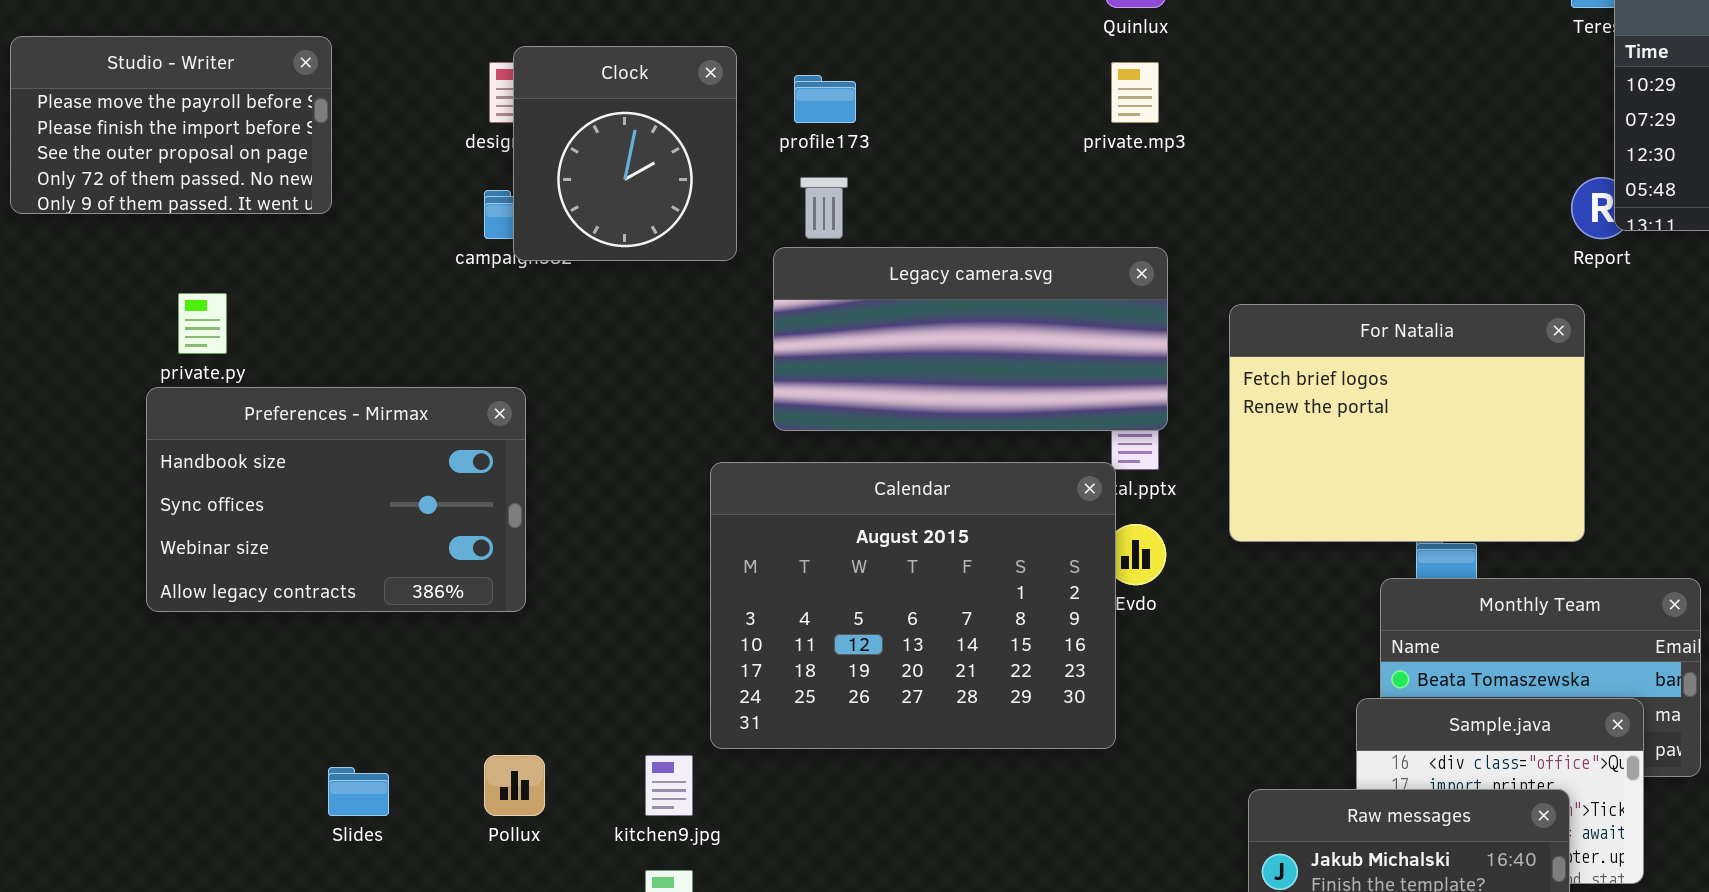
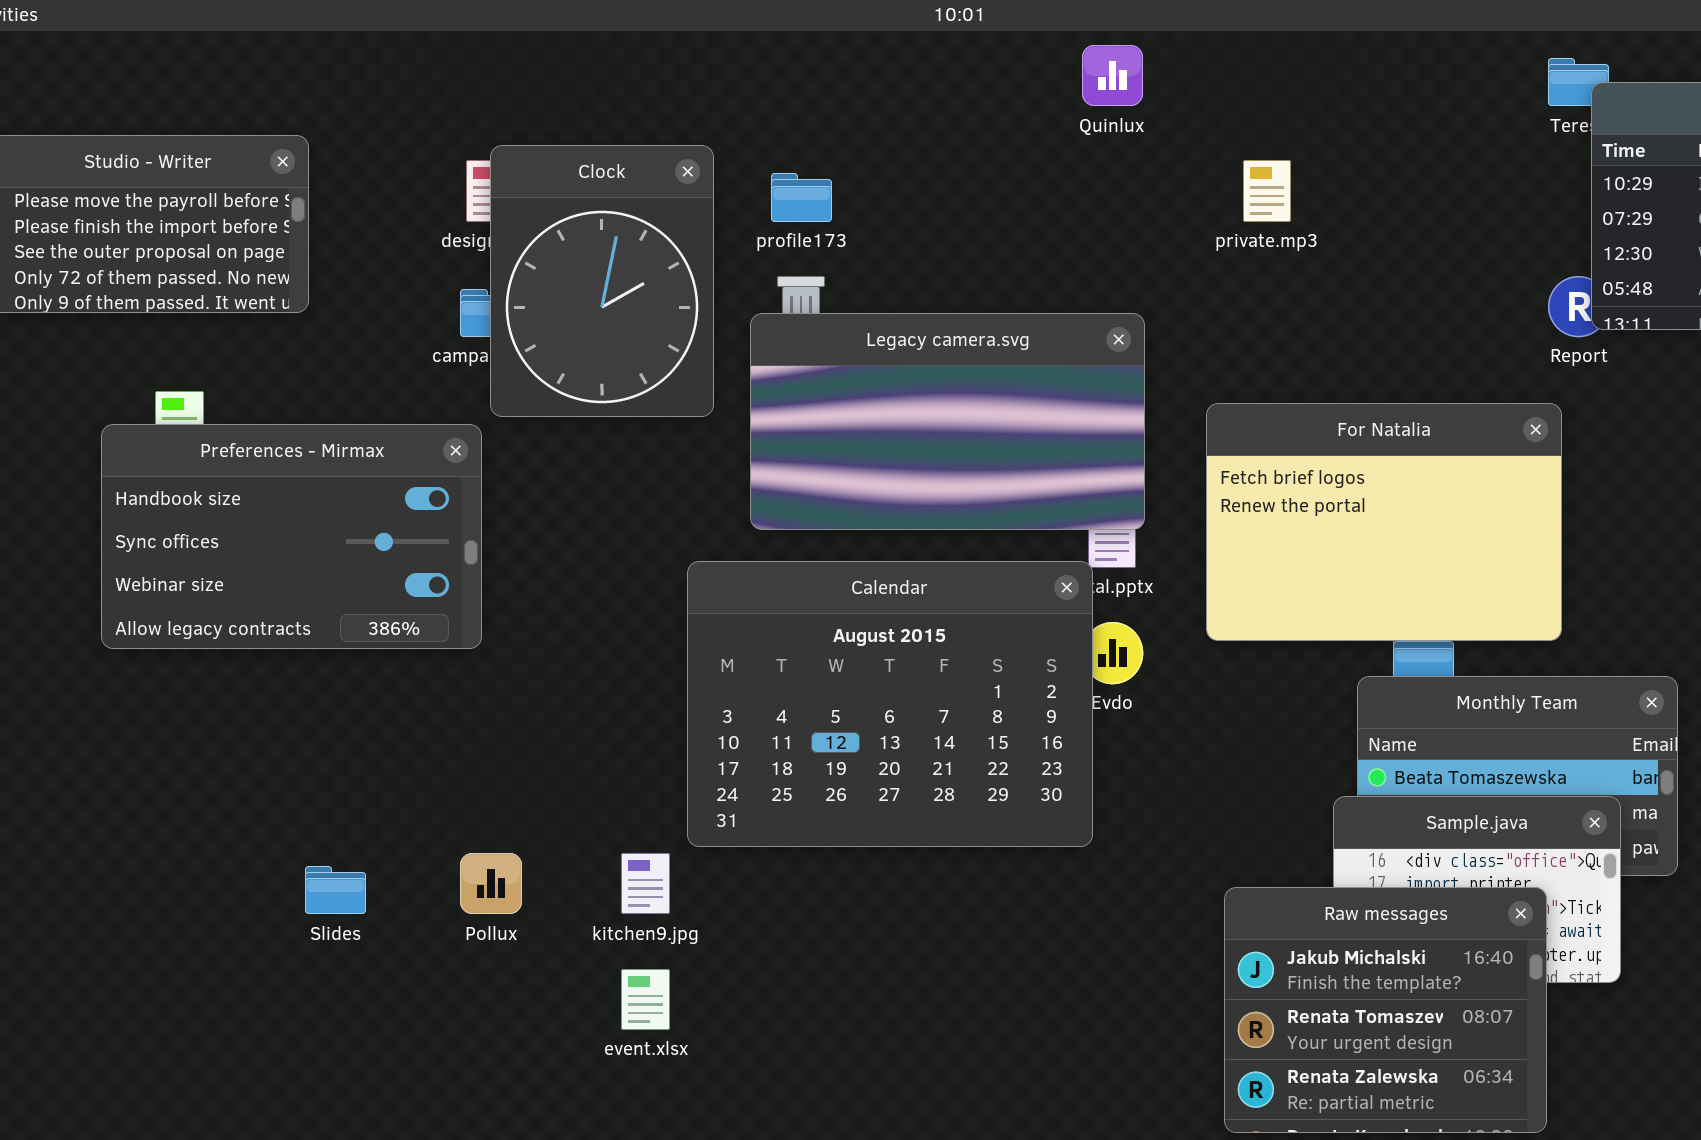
Clock: [513,46,737,261] -> [490,145,714,417], resized
private.mp3: [1111,62,1159,123] -> [1243,160,1291,222], moved
Legacy camera.svg: [773,247,1168,431] -> [750,313,1145,530], resized
Preferences - Mirmax: [146,387,526,612] -> [101,424,482,649], moved

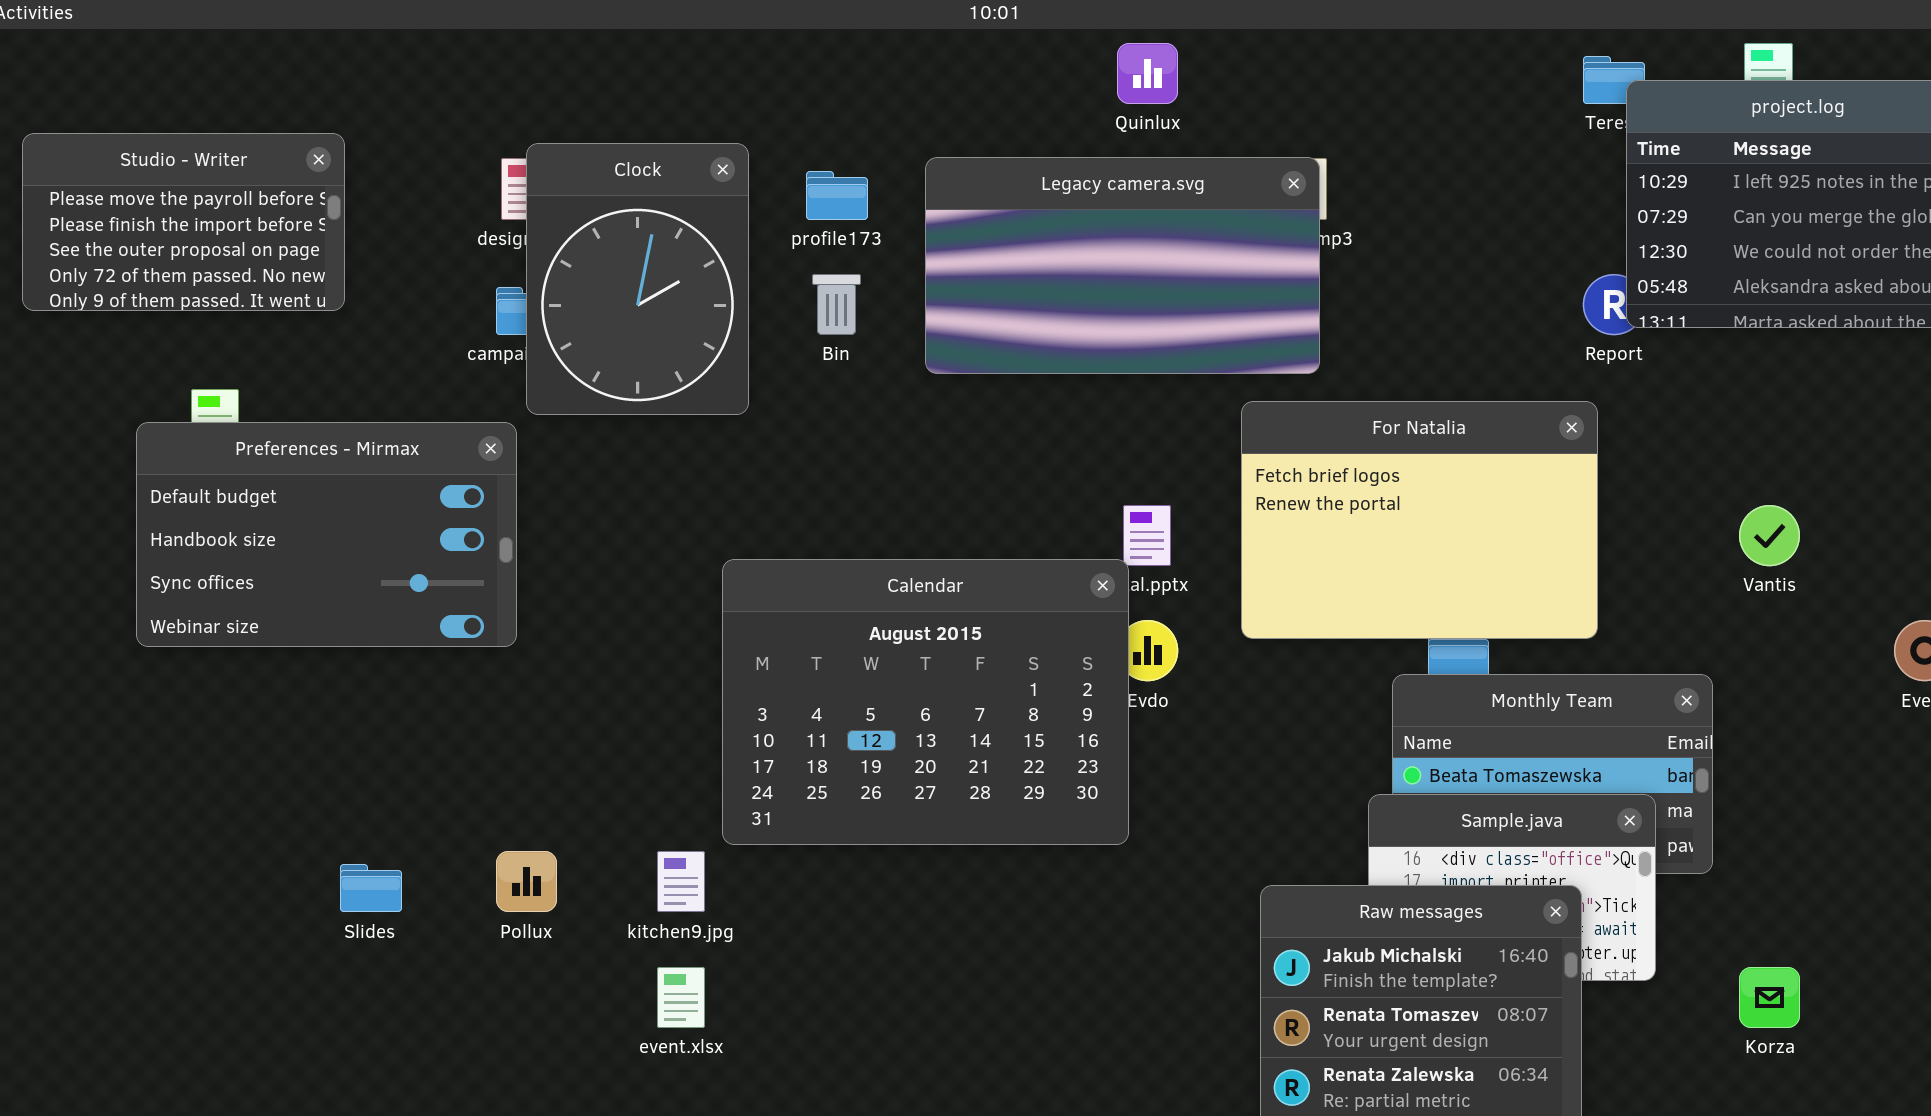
Legacy camera.svg: [750,313,1145,530] -> [925,157,1320,374], moved
Preferences - Mirmax: [101,424,482,649] -> [136,422,517,647], scrolled up 1 row

